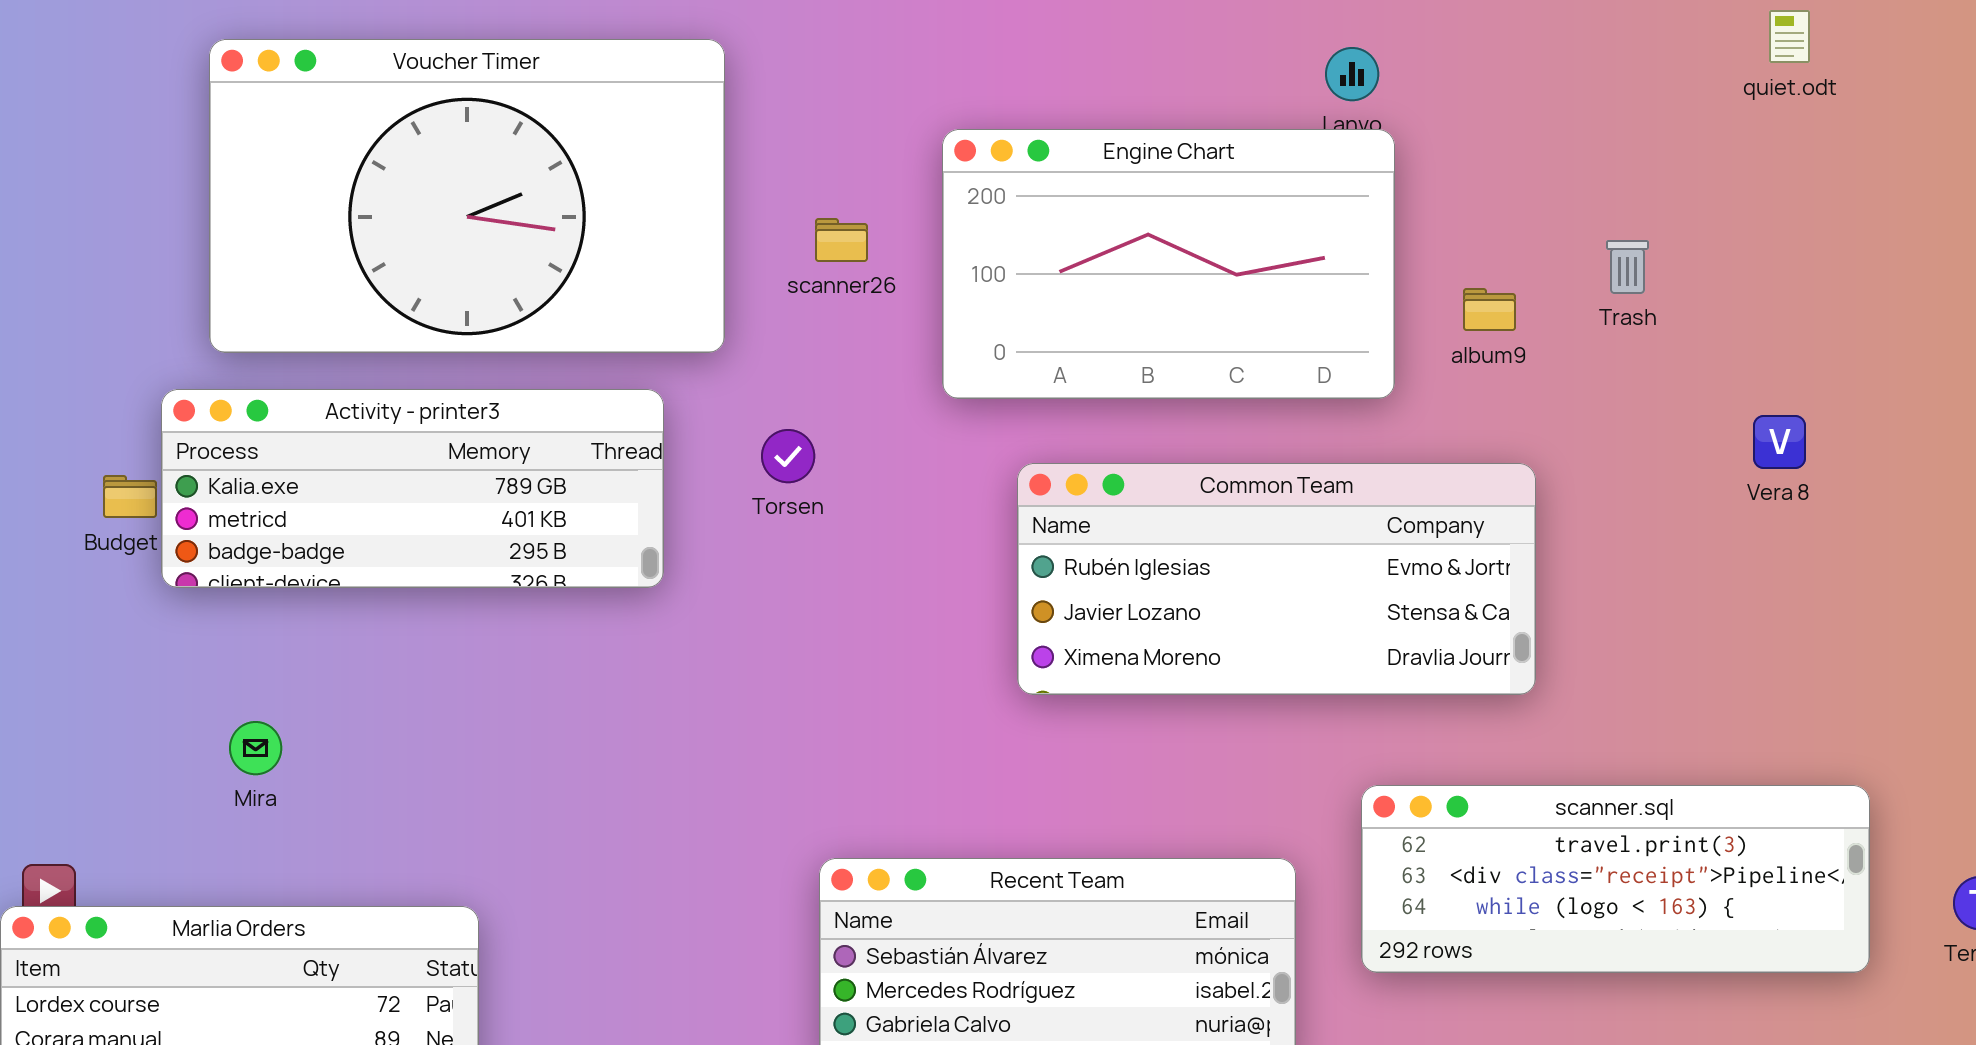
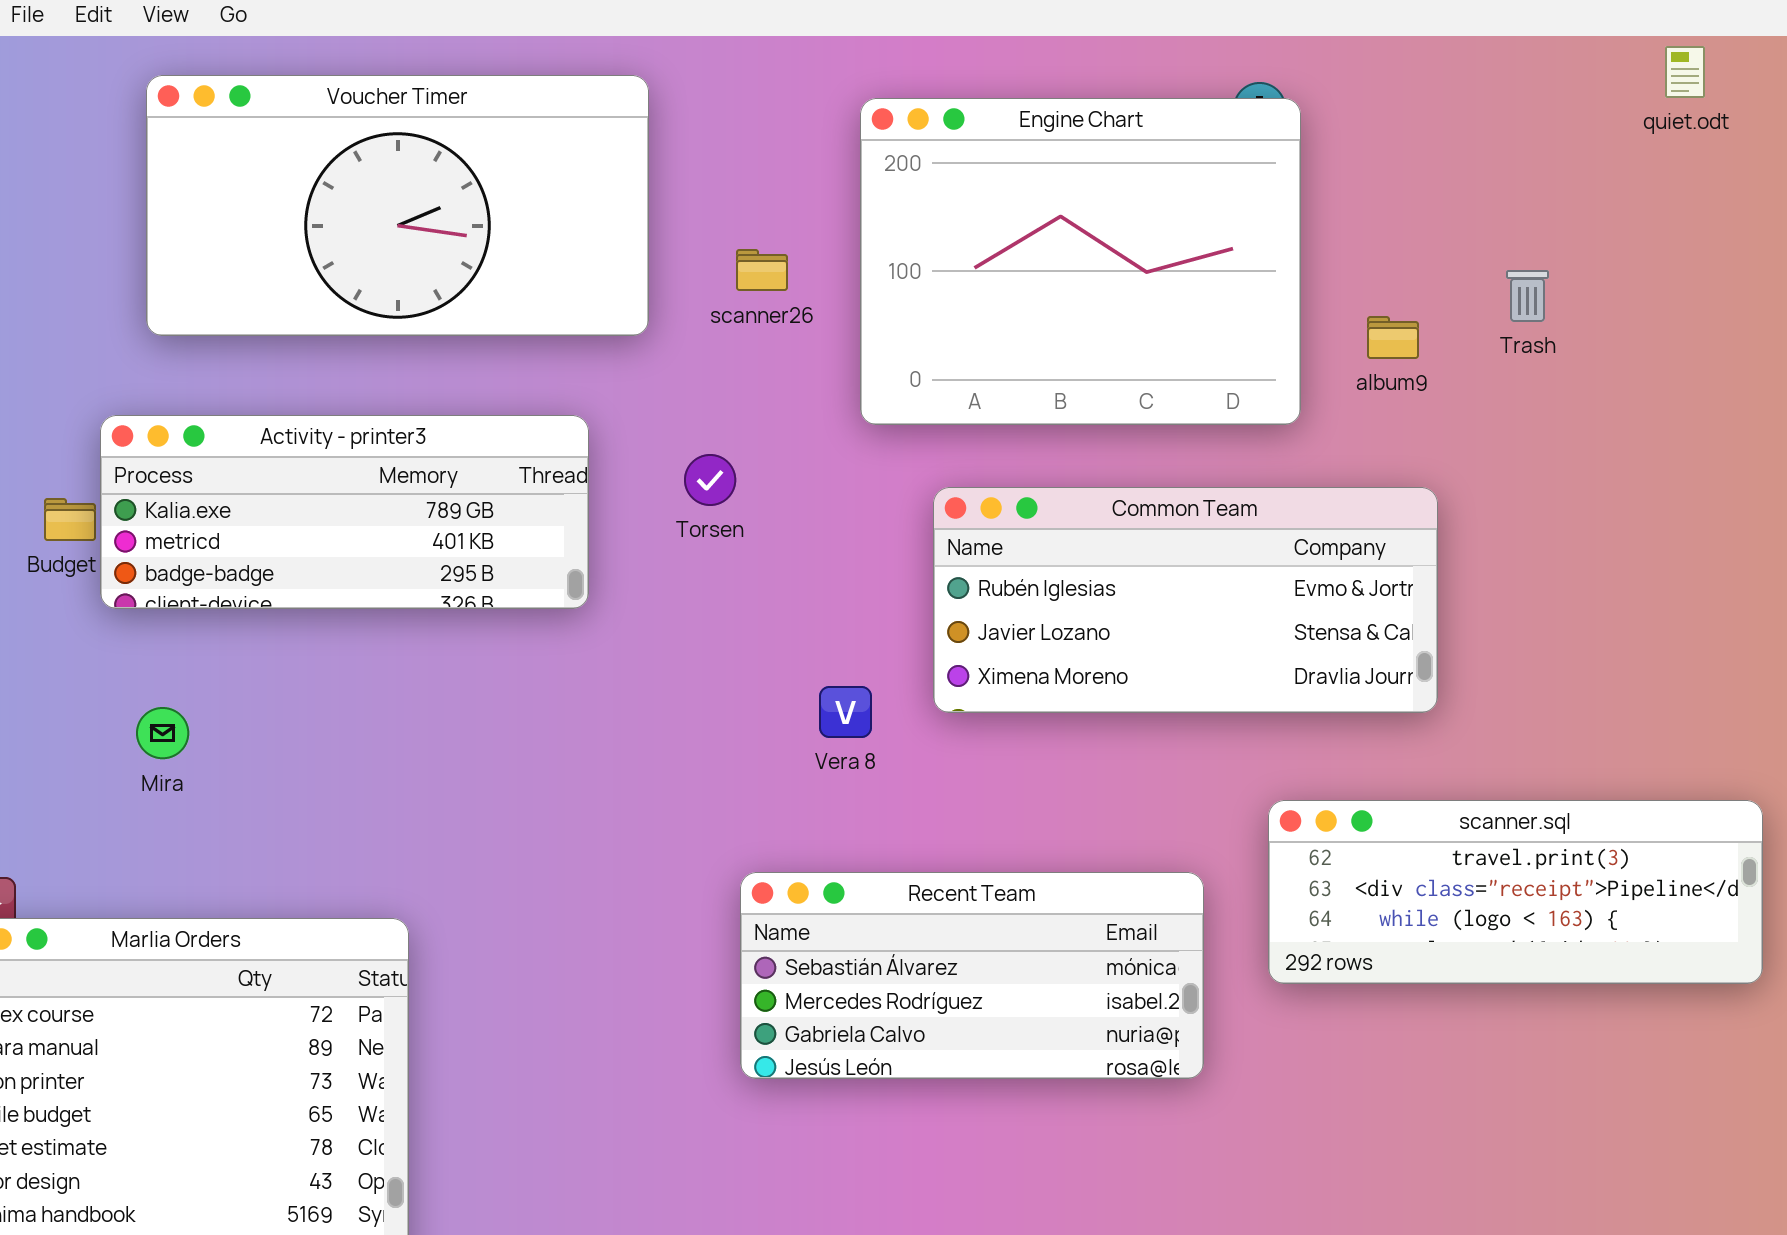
Voucher Timer: [209,39,725,353] -> [146,75,649,336], resized
Engine Chart: [942,129,1395,399] -> [860,98,1301,425], resized
Vera 8: [1753,415,1806,469] -> [819,686,872,738], moved
Mira: [229,721,282,775] -> [136,707,189,759], moved

